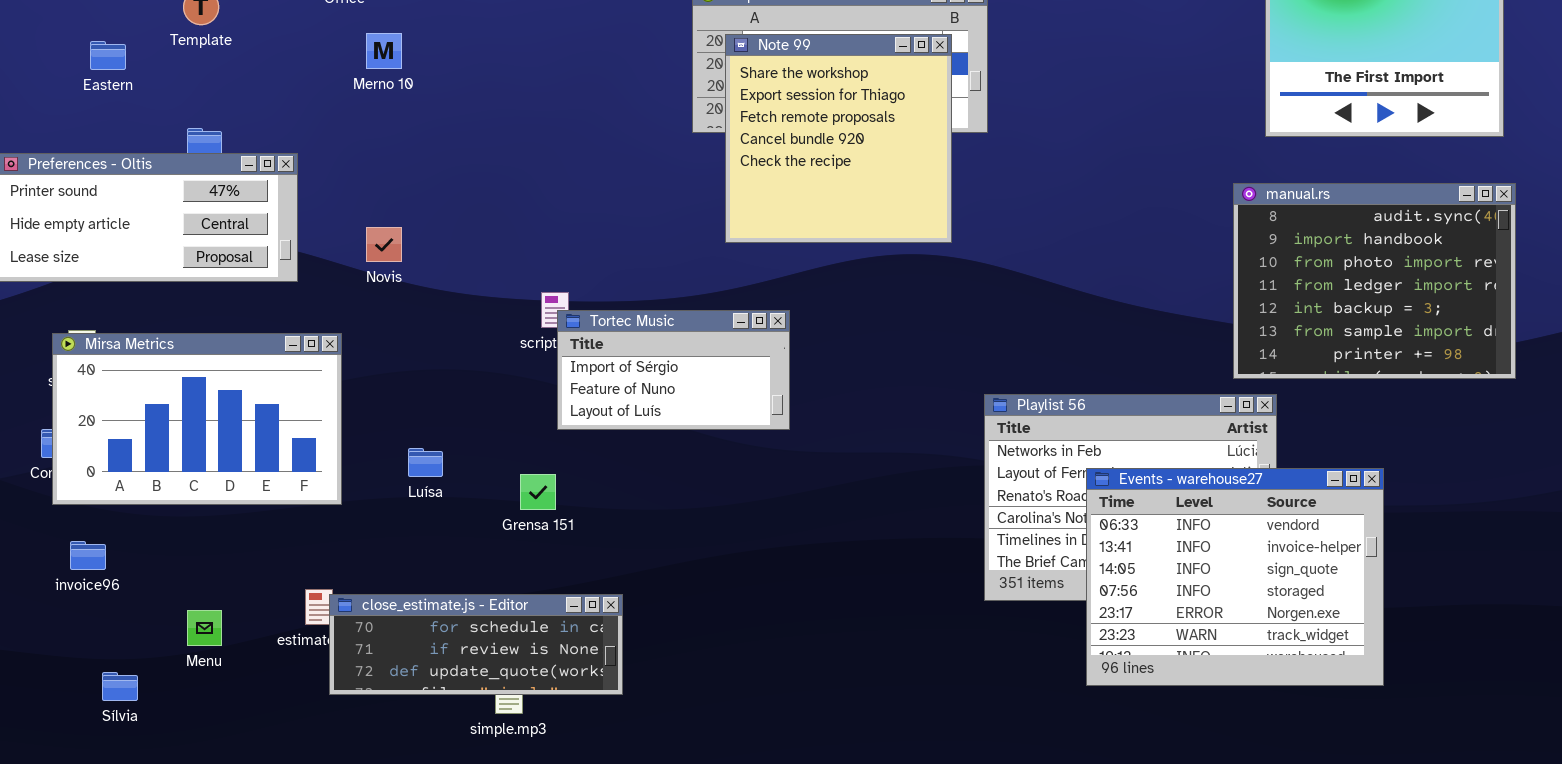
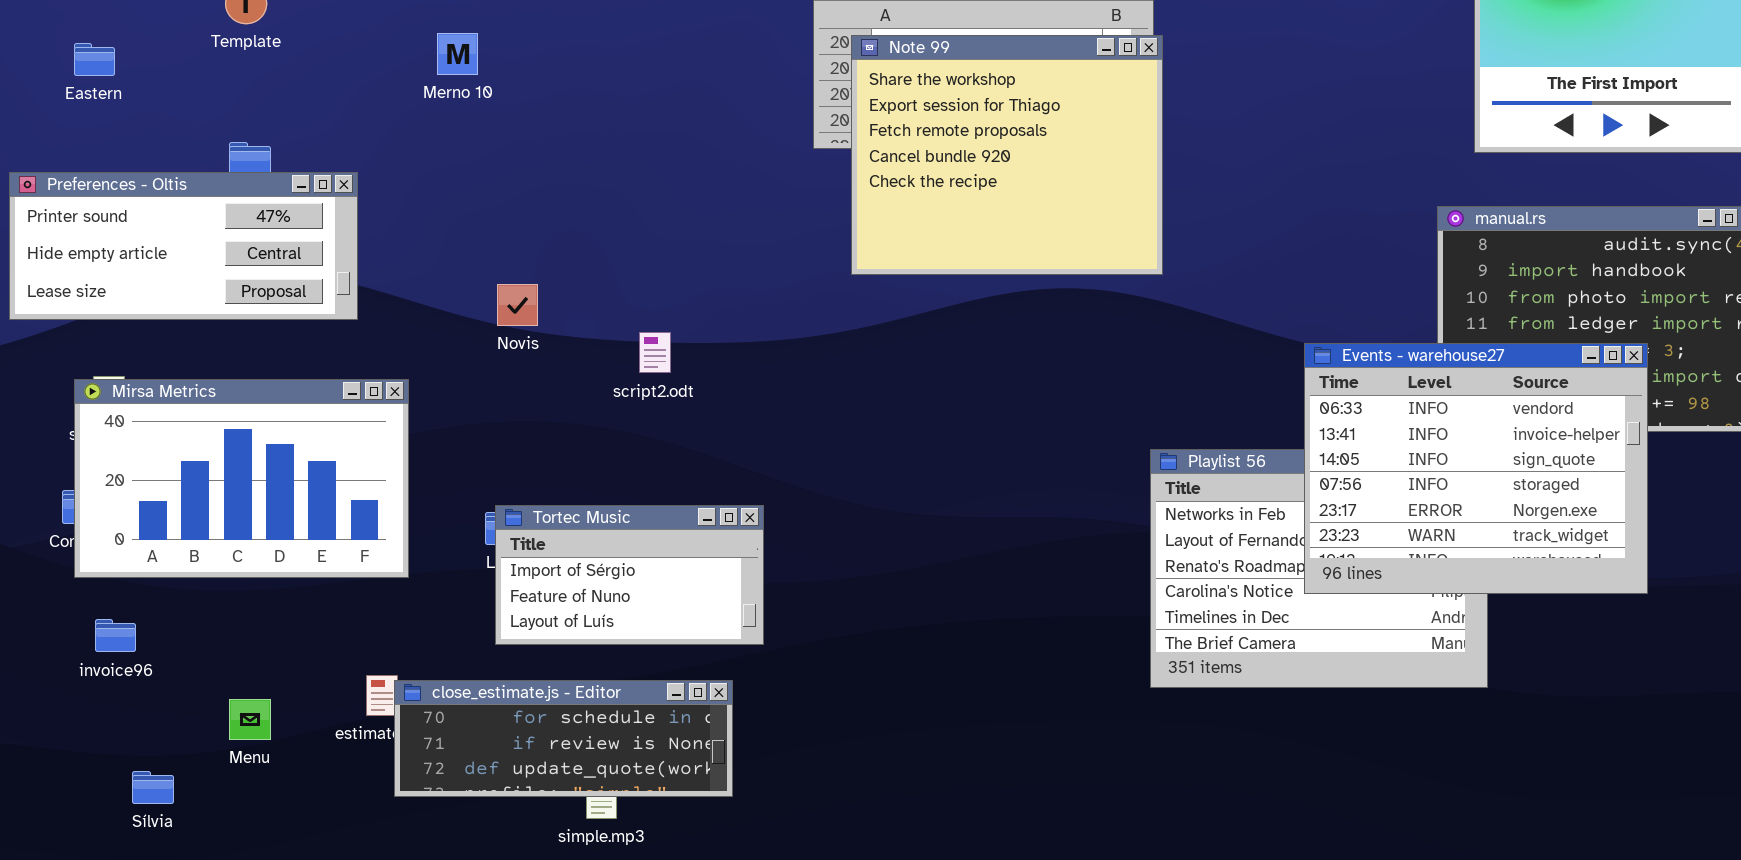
Note 99: [725,34,952,243] -> [851,35,1163,275], resized
Eastern: [90,41,126,70] -> [74,43,115,76], moved
Novis: [366,227,402,262] -> [497,284,538,326], moved
Tortec Music: [557,310,790,430] -> [495,505,764,645], moved
Events - warehouse27: [1086,468,1384,686] -> [1304,343,1648,594], moved

